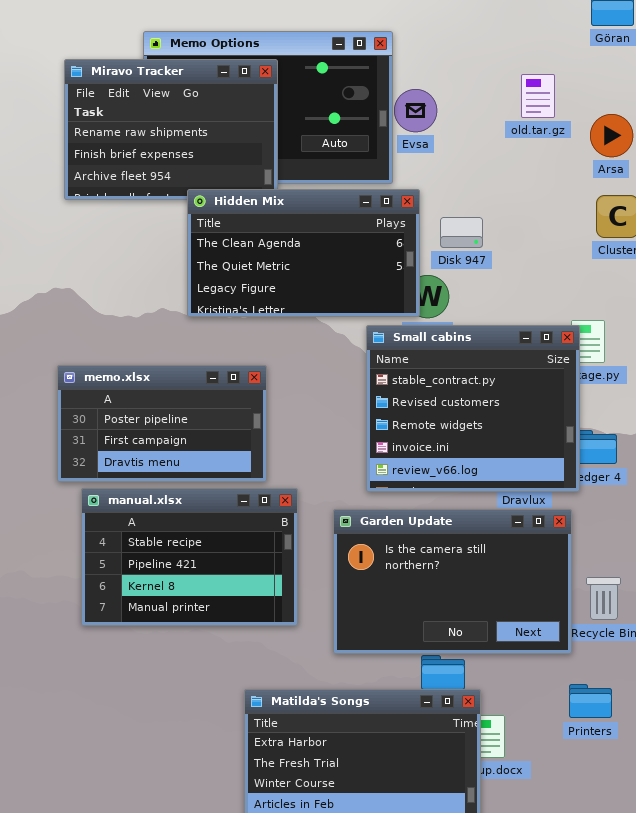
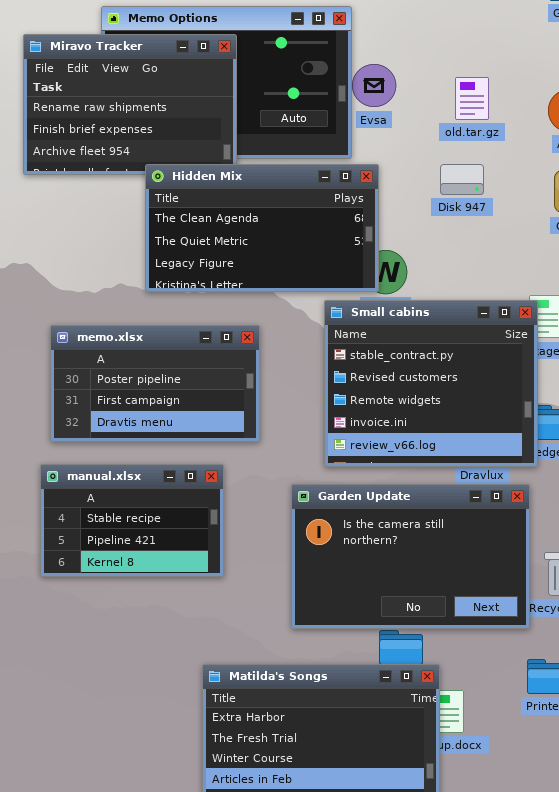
old.tar.gz: [521,74,555,118] -> [455,77,489,120], moved
Disk 947: [440,217,483,248] -> [440,164,484,195], moved
memo.xlsx: [57,365,267,482] -> [50,325,260,442], moved
manual.xlsx: [81,488,298,626] -> [40,464,224,577], resized

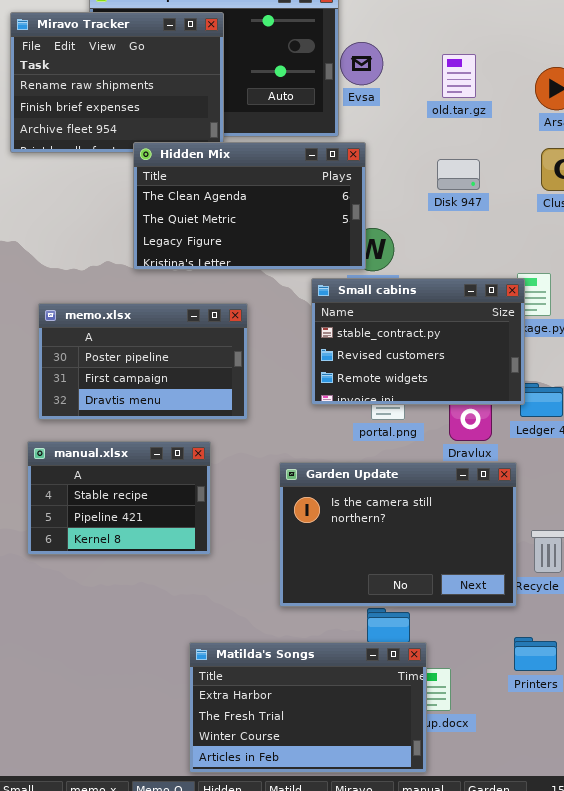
Disk 947: [440,164,484,195] -> [437,159,480,190], moved
Small cabins: [324,300,538,467] -> [311,278,525,405], resized

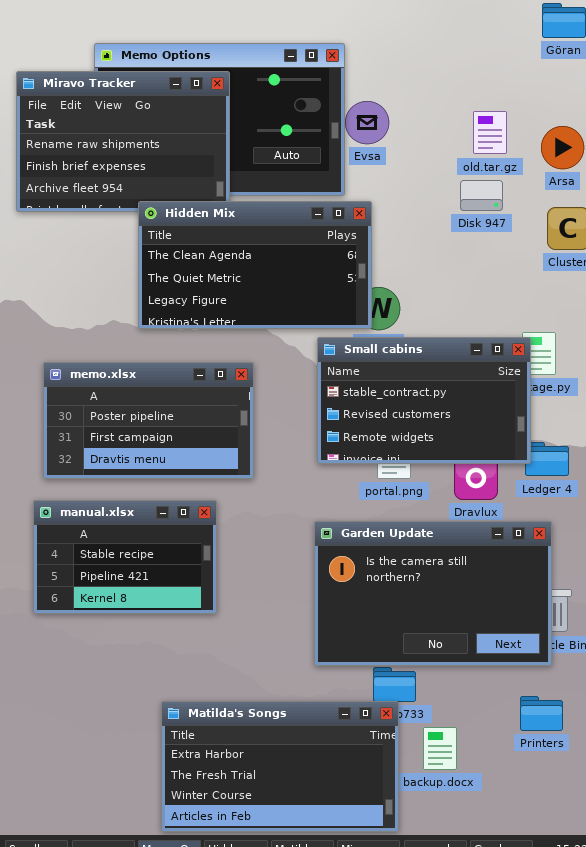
old.tar.gz: [442,54,476,98] -> [473,111,507,154], moved
Disk 947: [437,159,480,190] -> [460,180,503,211], moved
Garden Update: [279,462,517,607] -> [314,521,552,666], moved
Matilda's Songs: [189,642,427,773] -> [161,701,399,832], moved

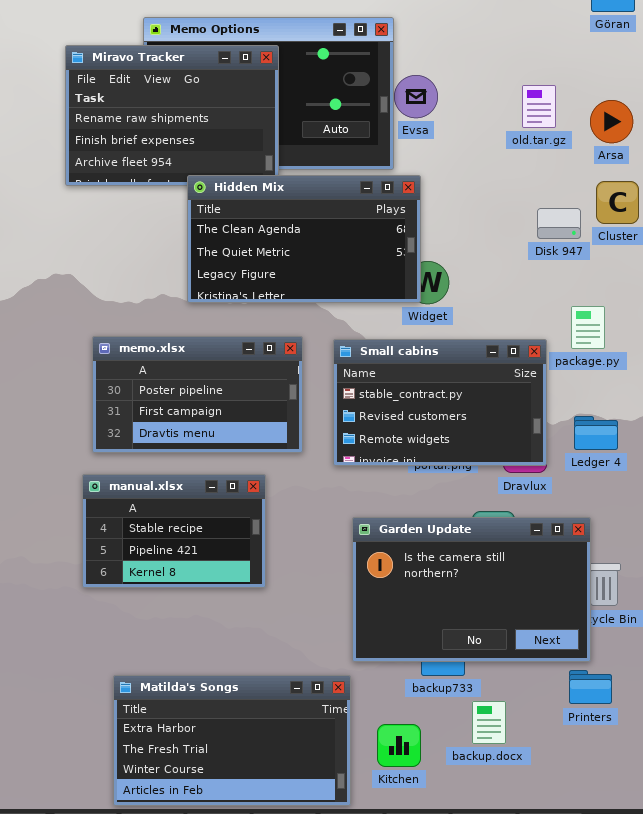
Disk 947: [460,180,503,211] -> [537,208,581,239], moved
Small cabins: [317,337,531,464] -> [333,339,547,466], moved
Garden Update: [314,521,552,666] -> [352,517,591,662], moved
Matilda's Songs: [161,701,399,832] -> [113,675,351,806], moved

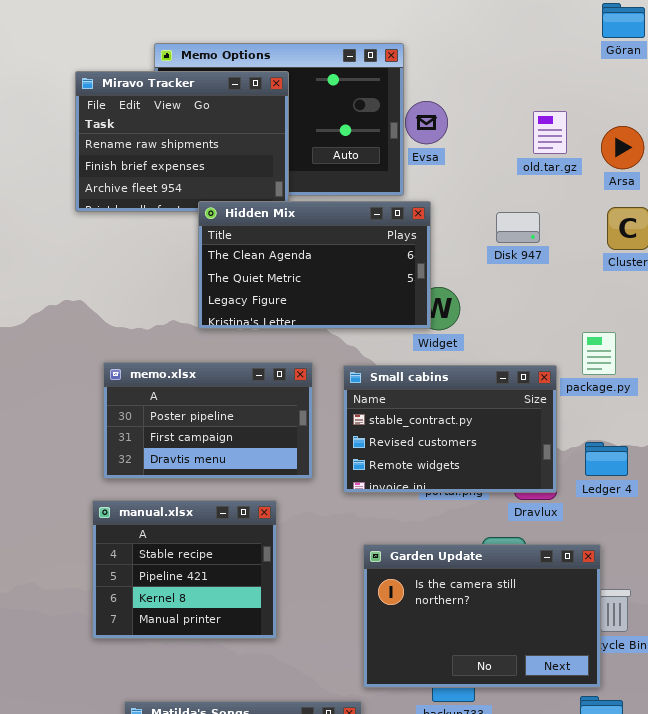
Disk 947: [537,208,581,239] -> [496,212,540,243], moved
manual.xlsx: [82,474,266,588] -> [92,500,277,639], resized

